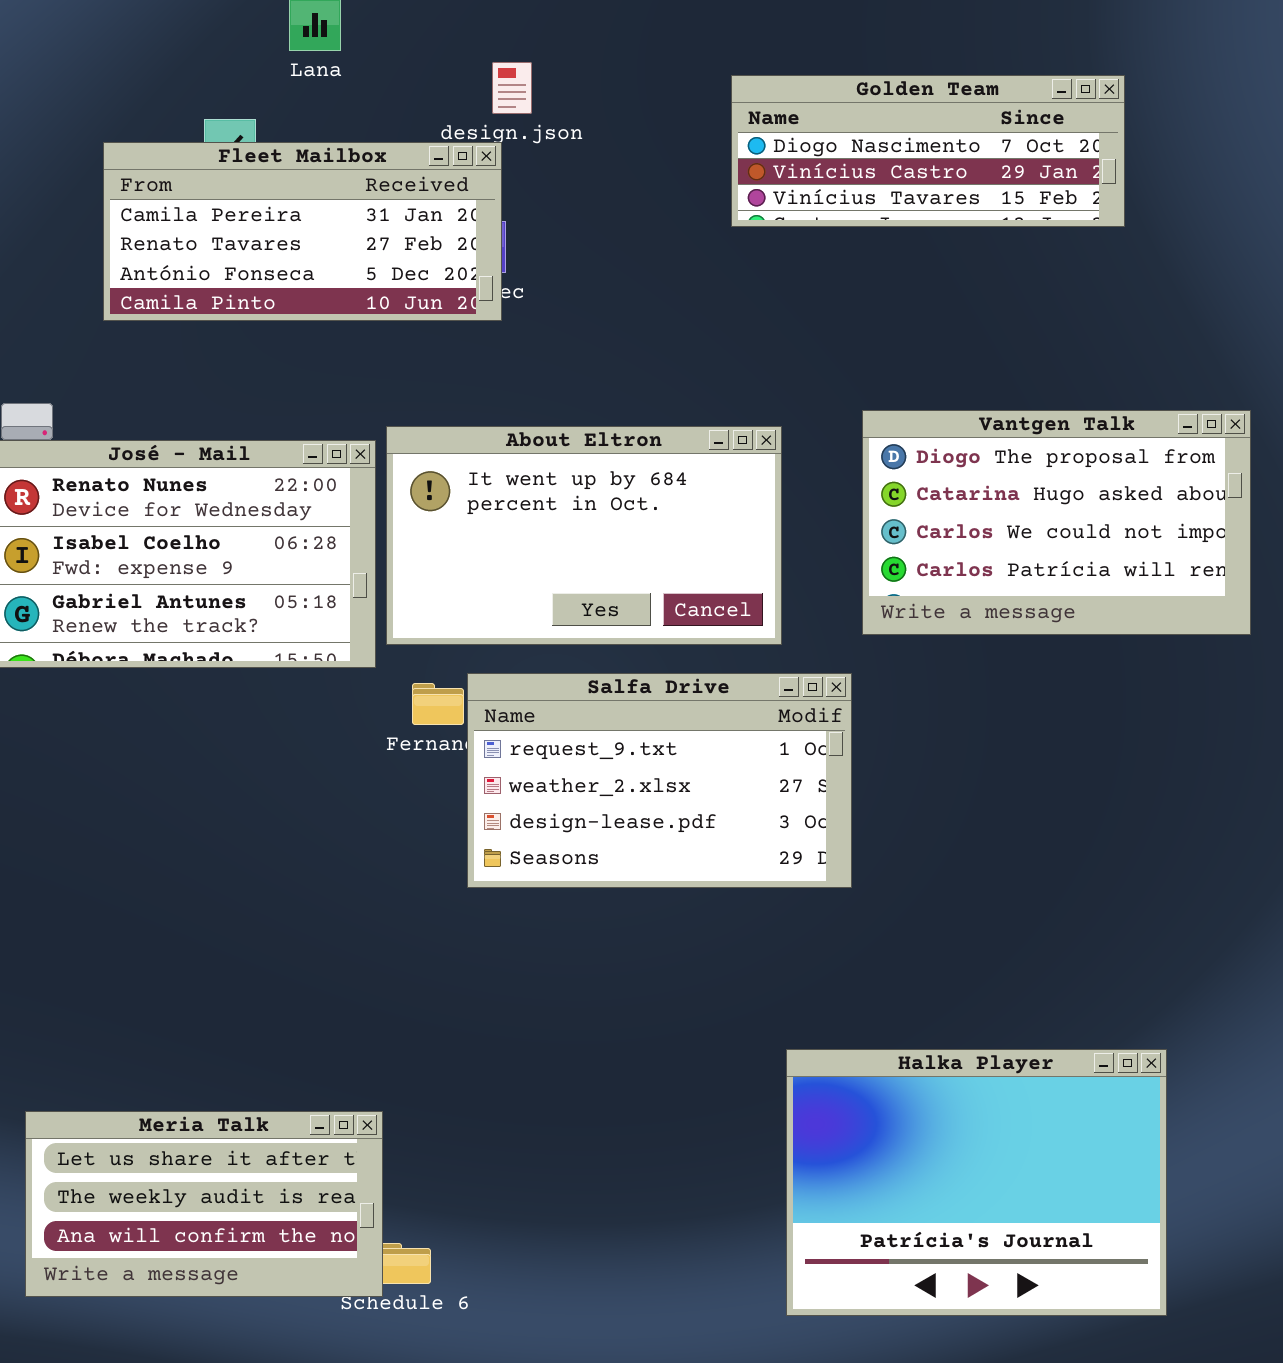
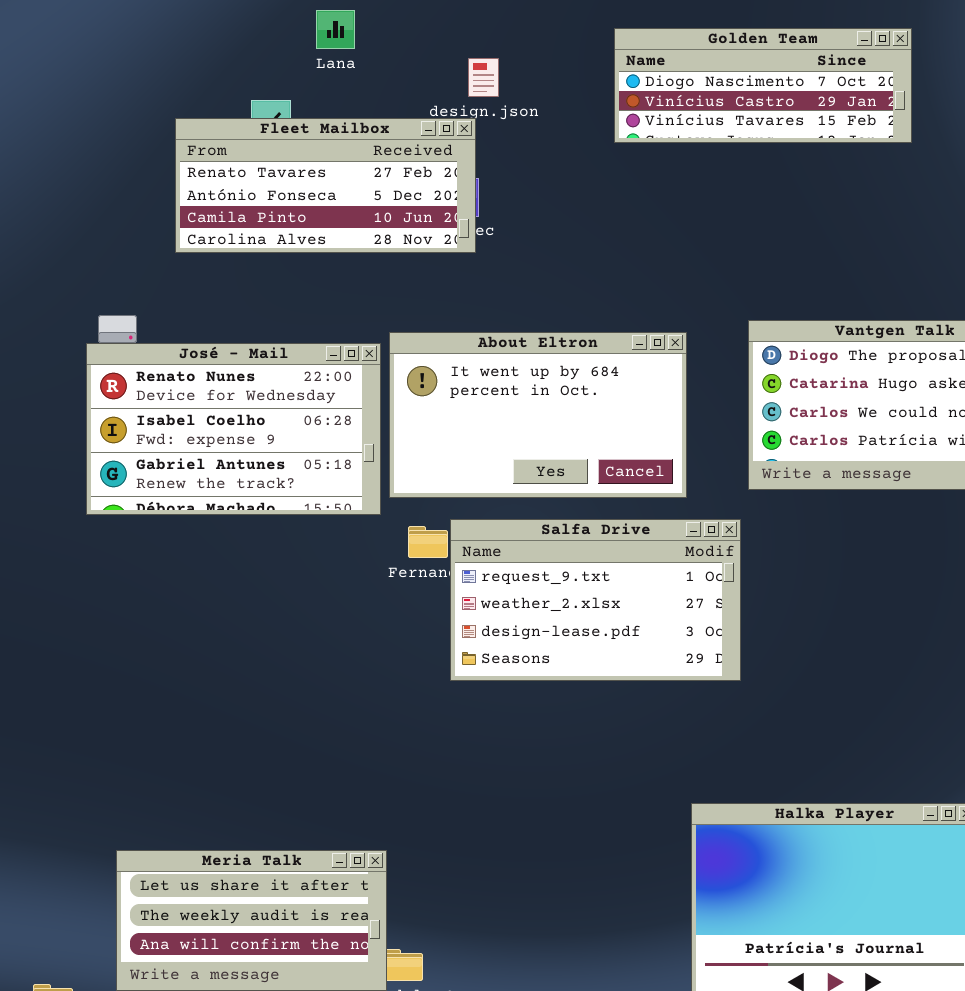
Golden Team: [731,75,1125,227] -> [614,28,912,143], moved
Fleet Mailbox: [103,142,502,321] -> [175,118,476,253], scrolled down 1 row

